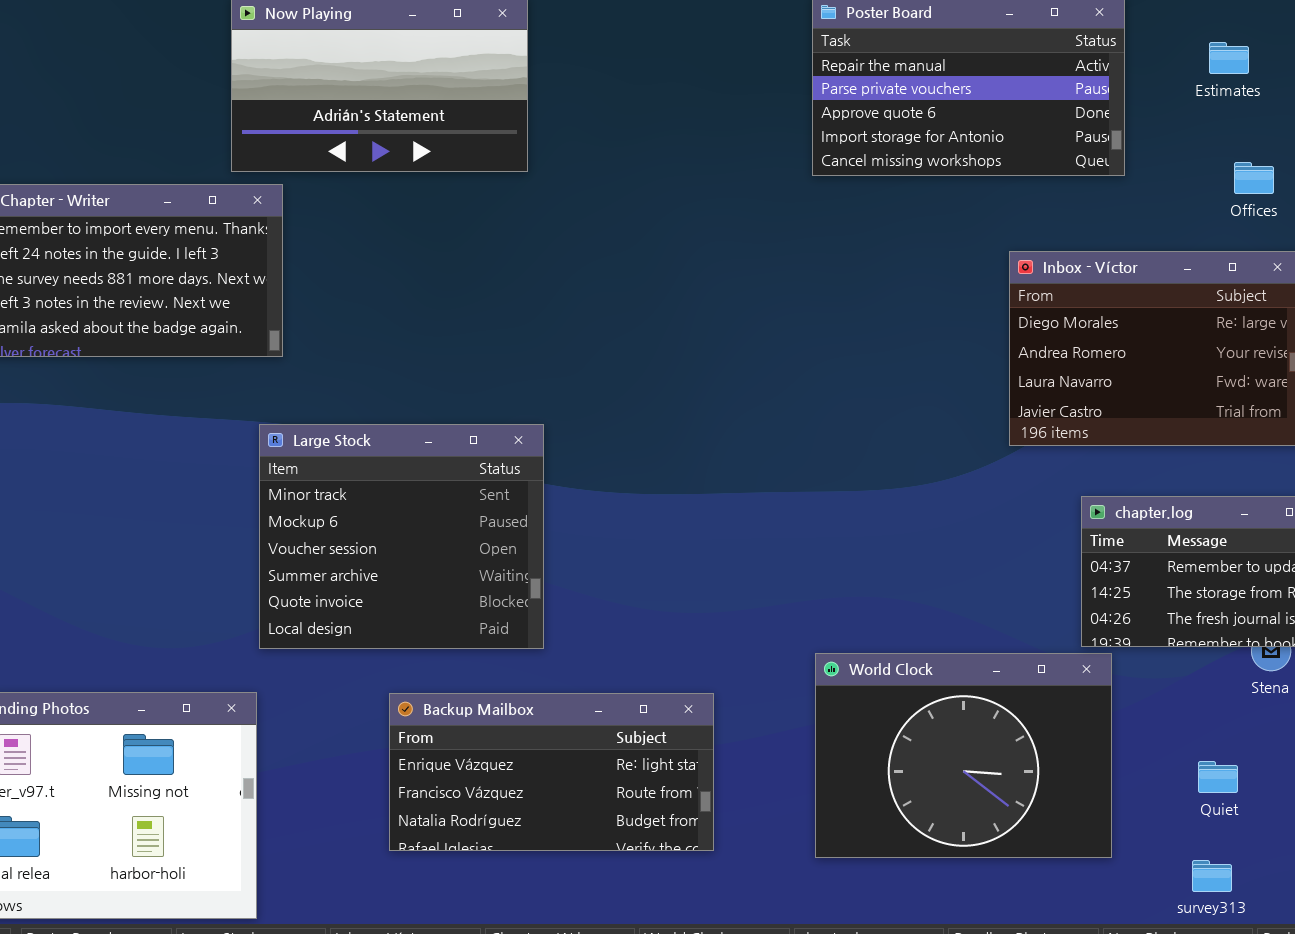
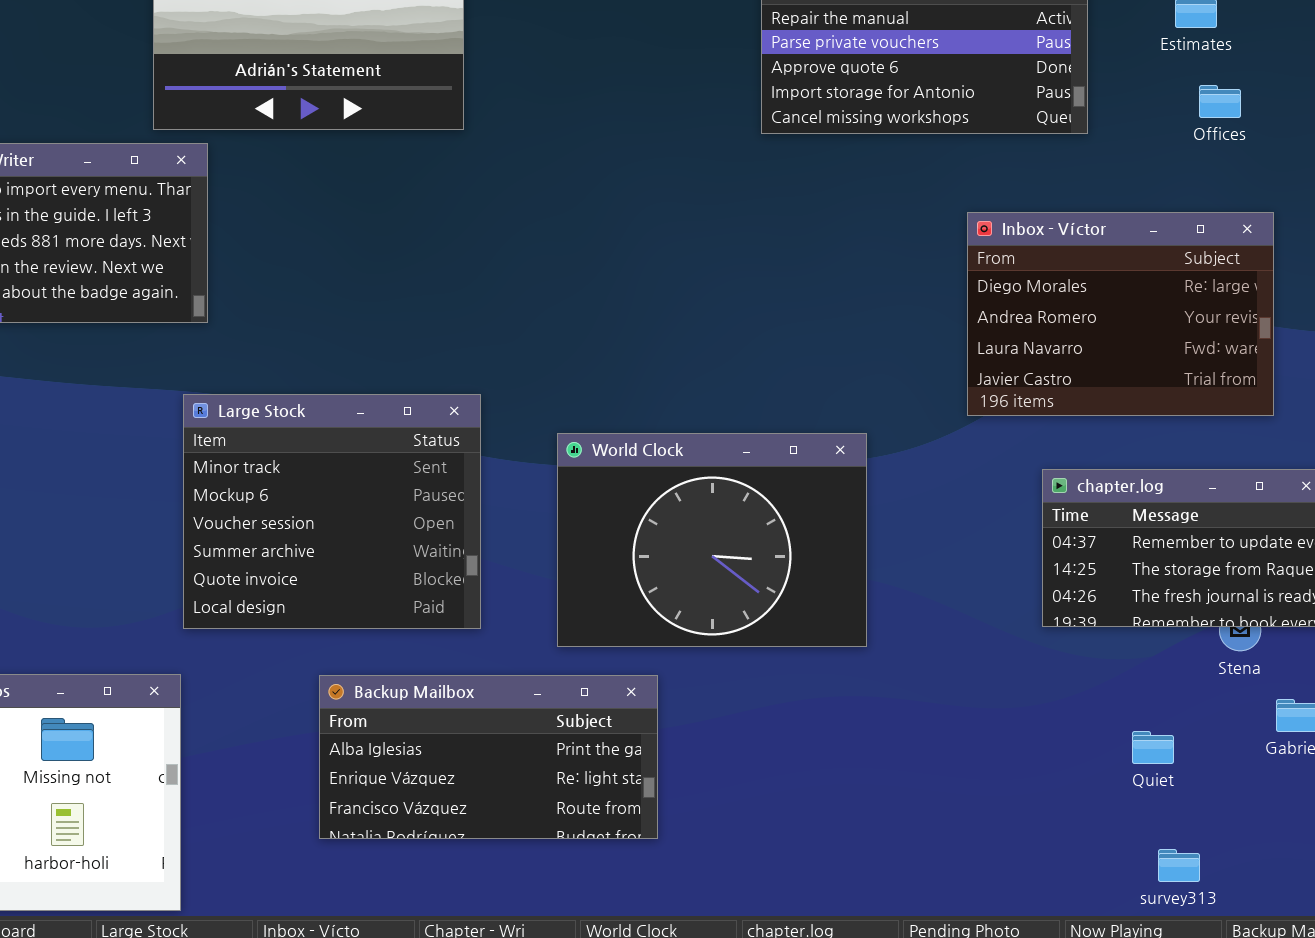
Offices: [1234,162,1274,194] -> [1199,85,1241,118], moved
World Clock: [815,653,1112,858] -> [557,433,867,647], moved
Backup Mailbox: [389,693,714,851] -> [319,675,658,839], scrolled up 1 row
Quiet: [1198,761,1238,793] -> [1132,731,1174,764], moved

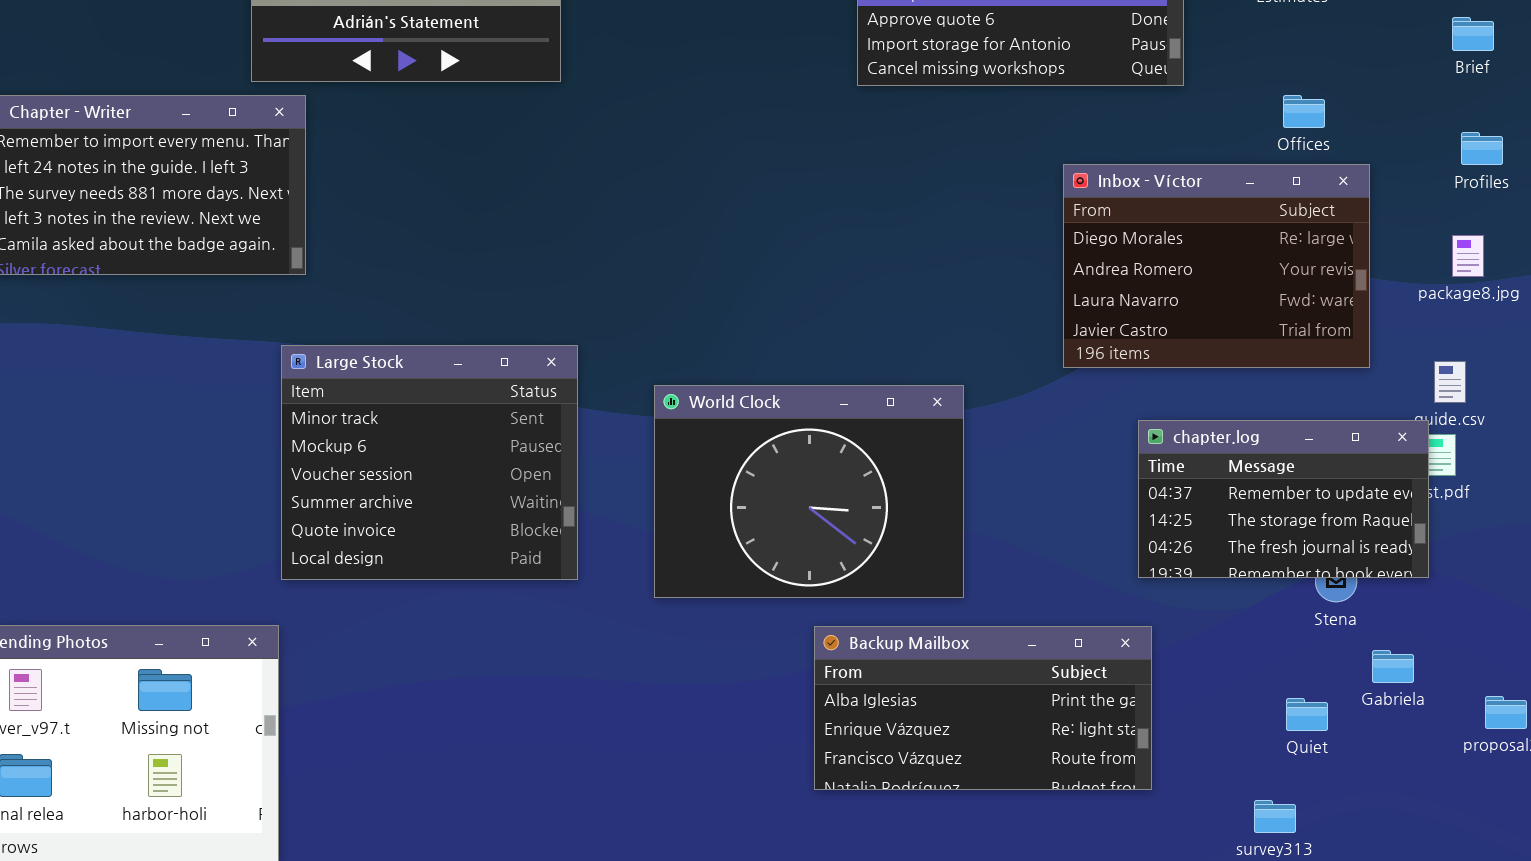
Offices: [1199,85,1241,118] -> [1283,95,1325,128], moved
Backup Mailbox: [319,675,658,839] -> [814,626,1152,790], moved
Quiet: [1132,731,1174,764] -> [1286,698,1328,731], moved

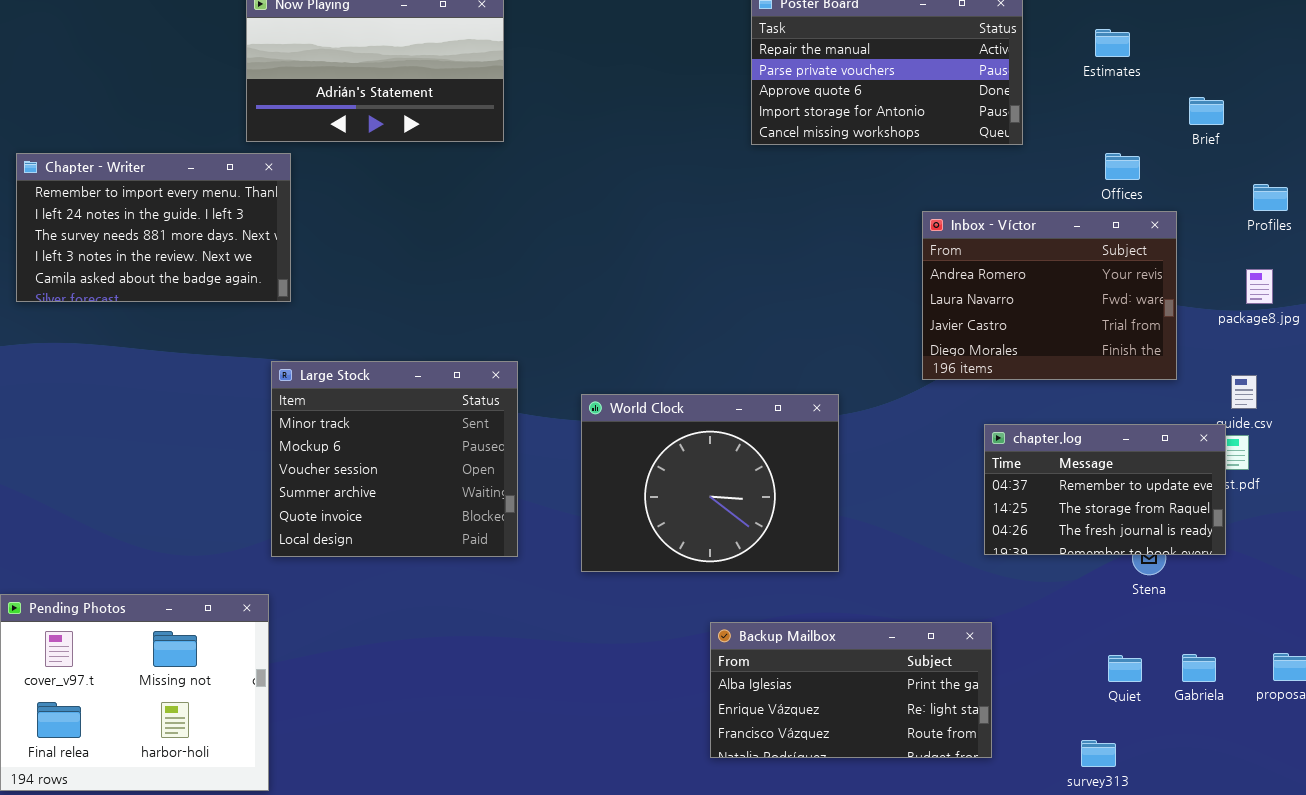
Brief: [1452,17,1494,51] -> [1189,97,1224,125], moved
Inbox - Víctor: [1063,164,1370,368] -> [922,211,1177,380], scrolled down 1 row
Backup Mailbox: [814,626,1152,790] -> [710,622,992,758], moved
Gabriela: [1372,650,1414,683] -> [1182,654,1216,682], moved

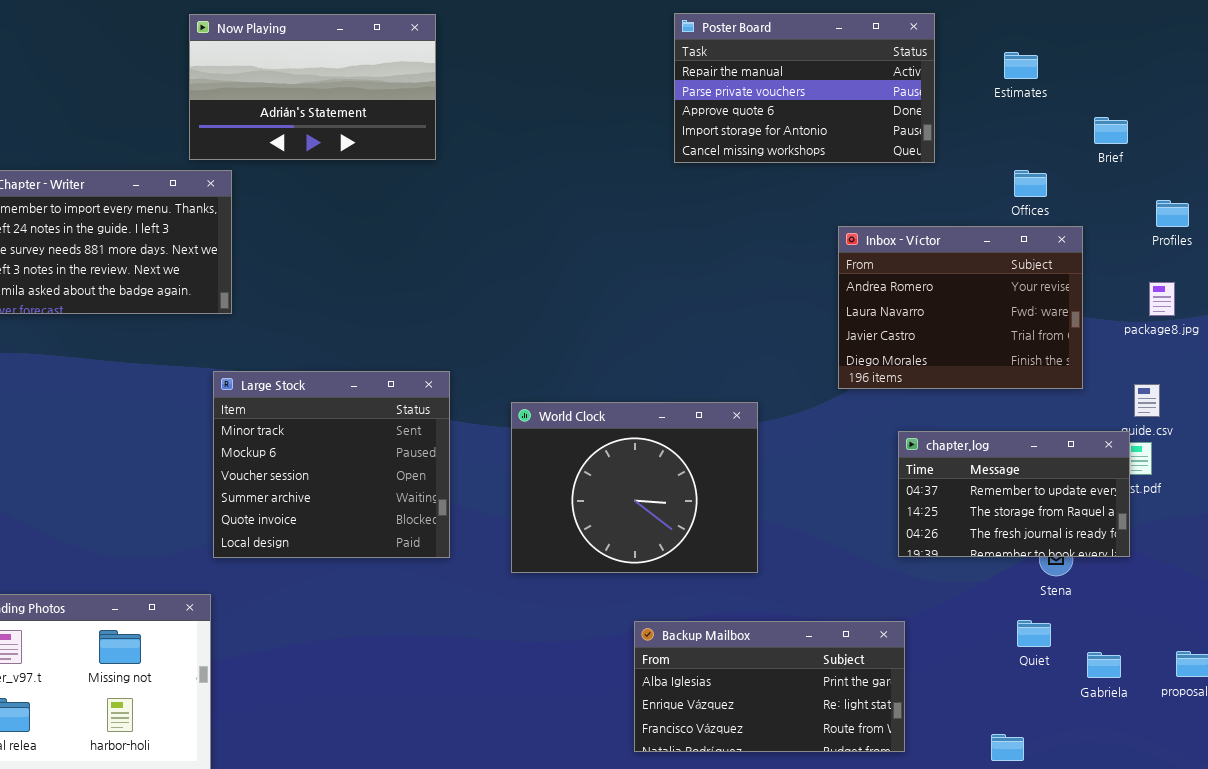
Quiet: [1108,655,1142,682] -> [1017,620,1051,647], moved

